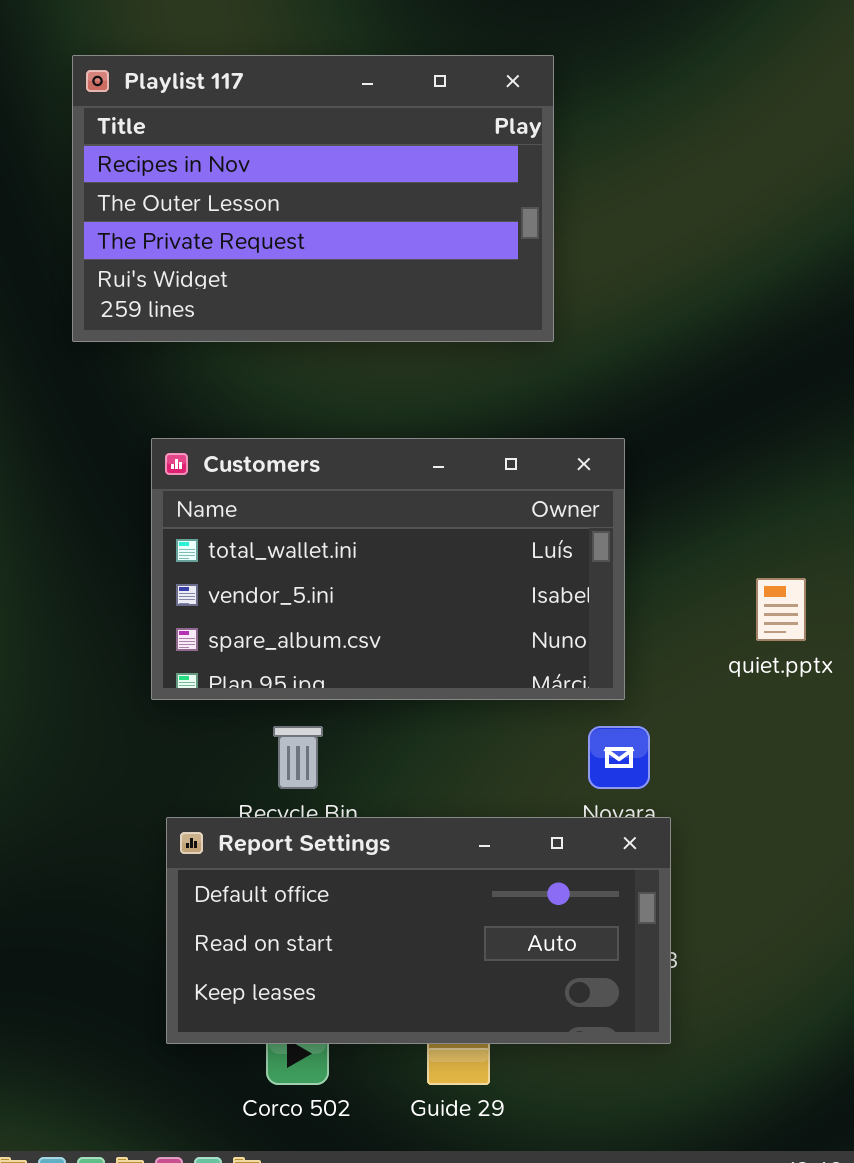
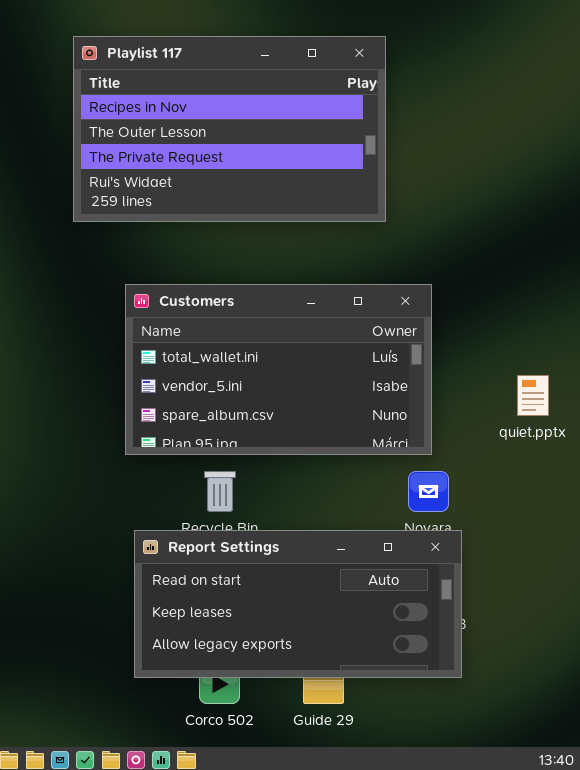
Report Settings: [166,817,671,1044] -> [134,530,462,678], scrolled down 1 row

